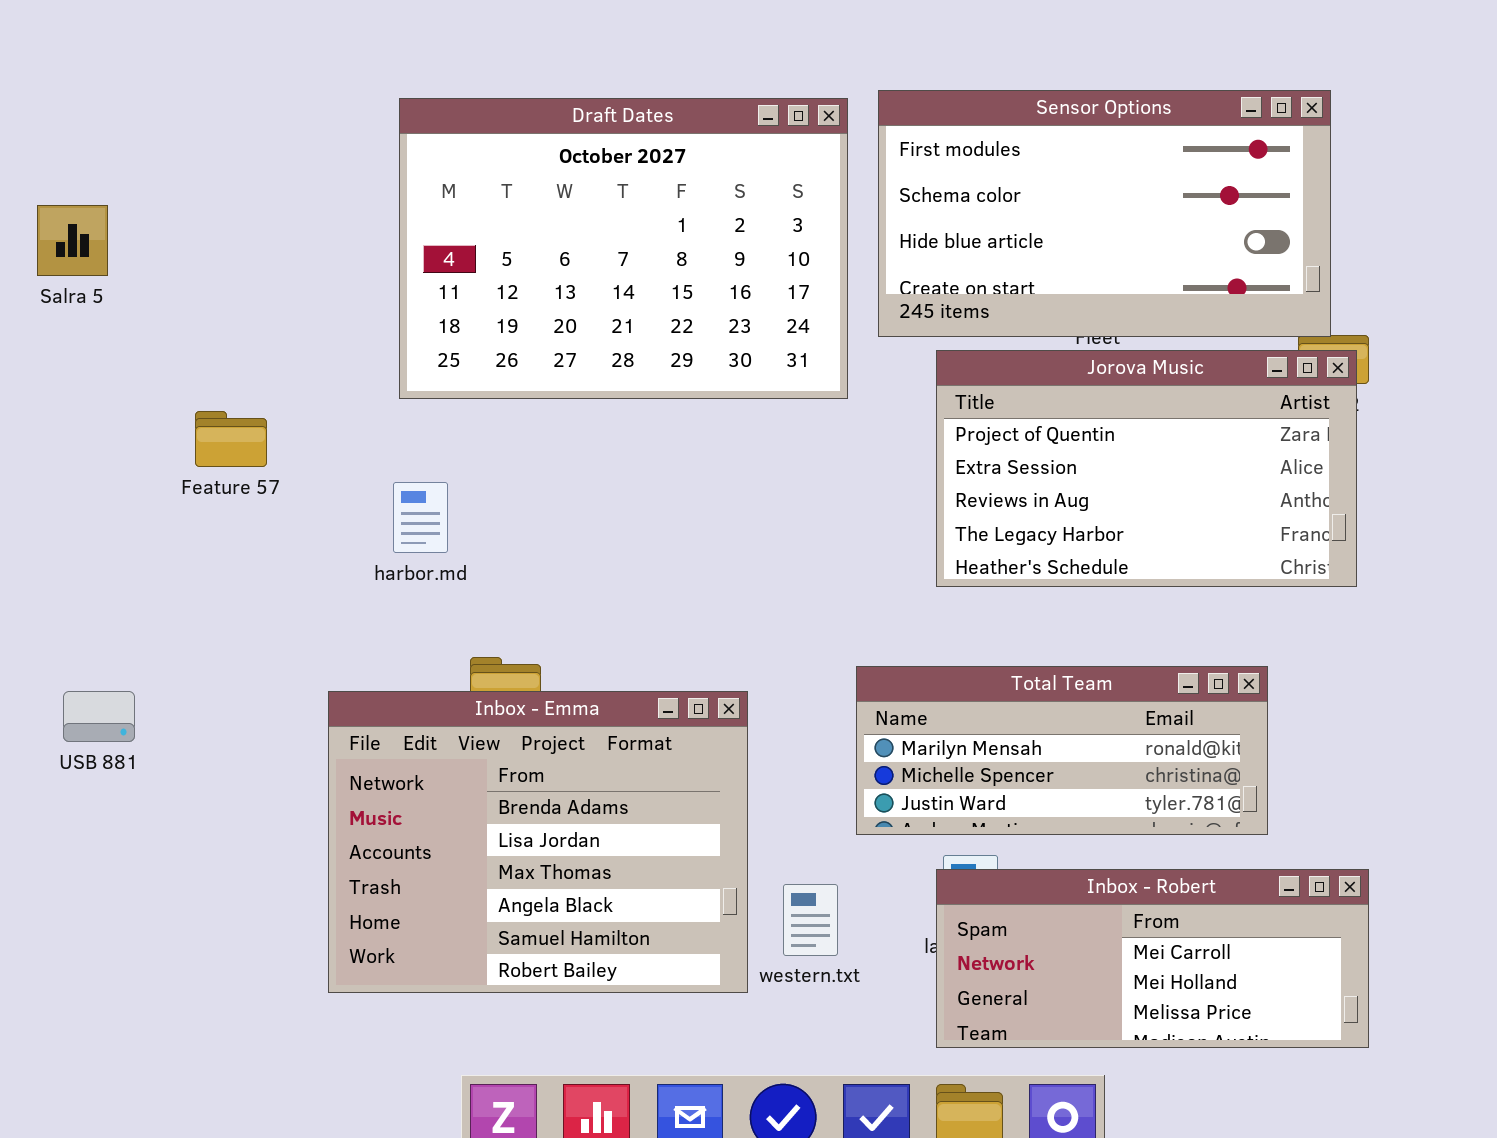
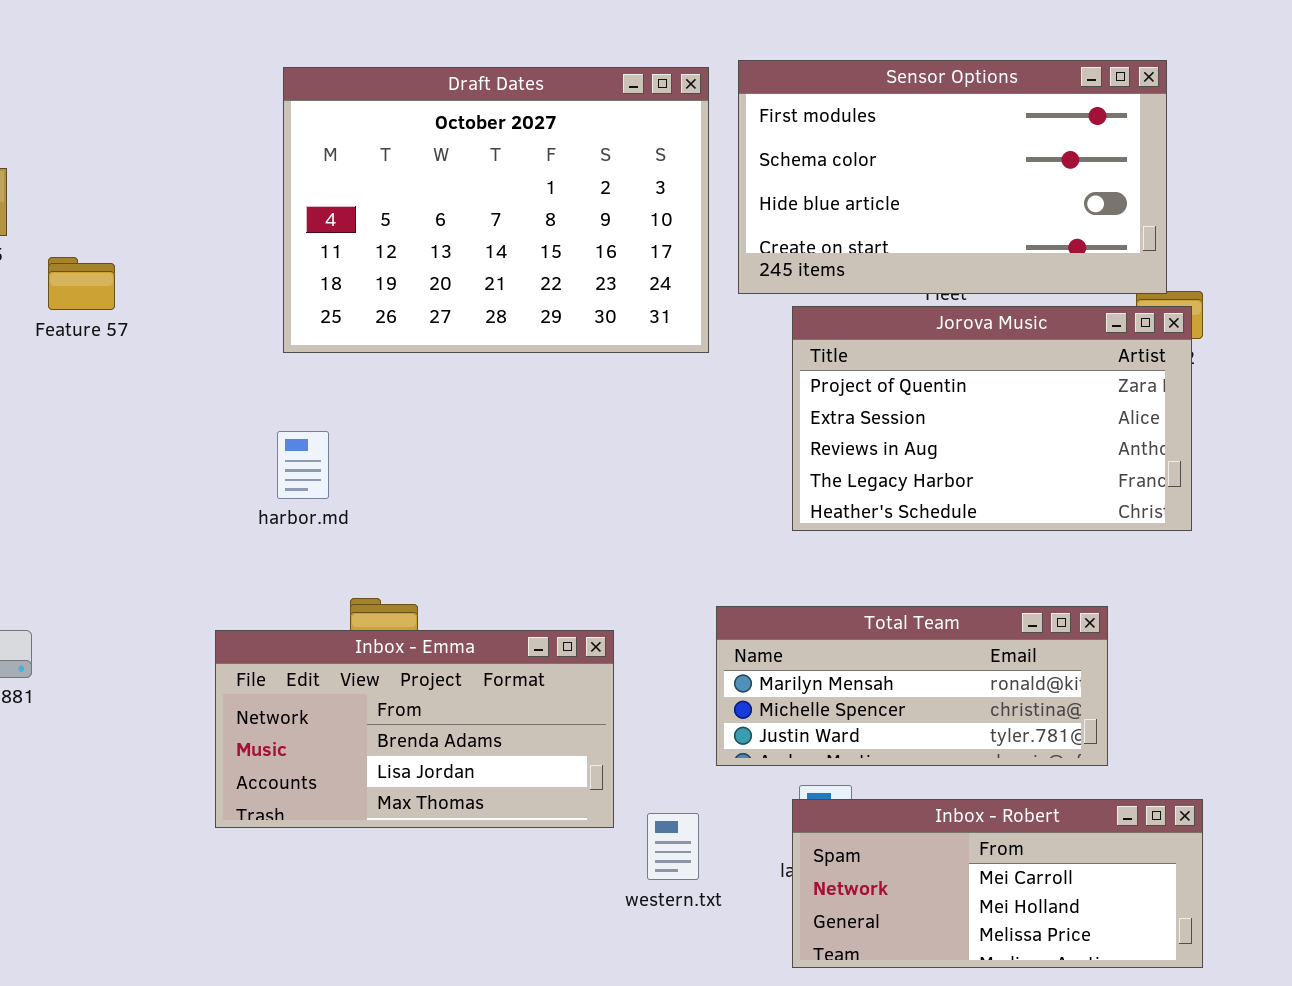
Feature 57: [195,411,267,467] -> [48,257,115,310], moved
Inbox - Emma: [328,691,748,993] -> [215,630,614,828], resized

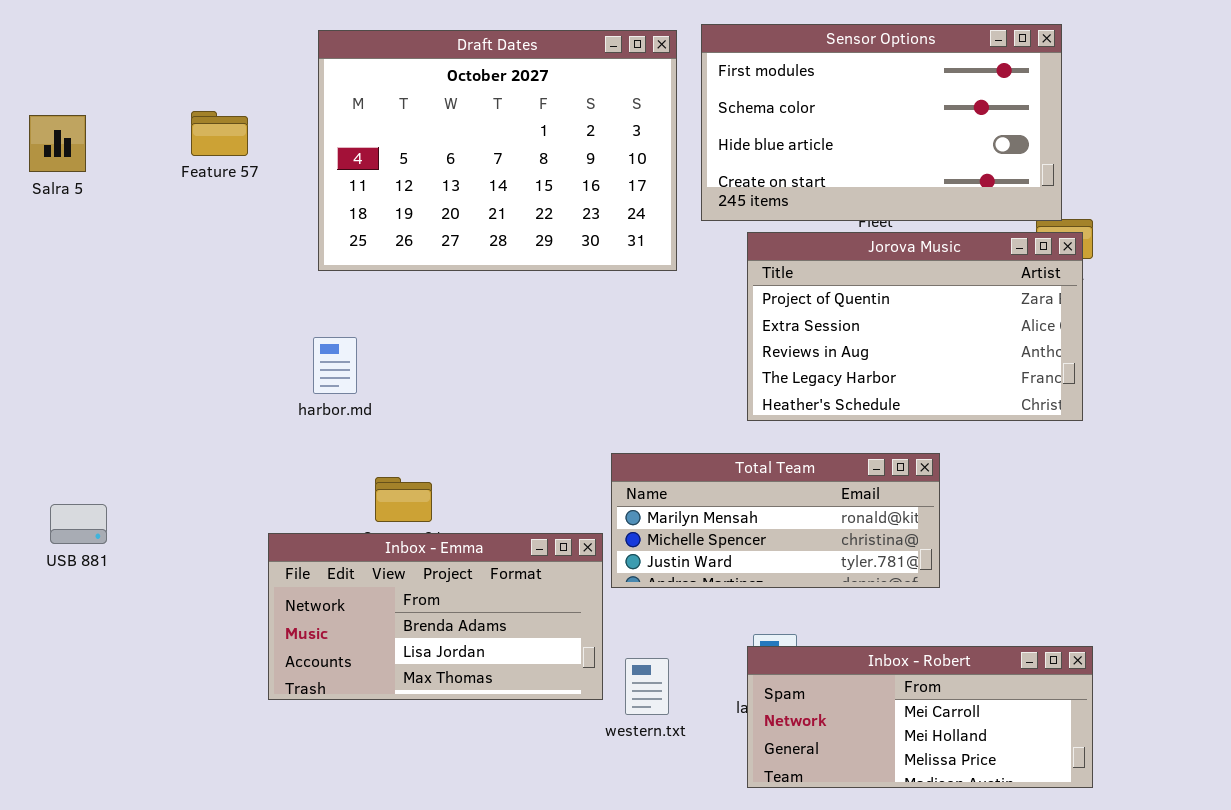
Feature 57: [48,257,115,310] -> [191,111,248,156], moved
Total Team: [716,606,1108,766] -> [611,453,940,588], moved
Inbox - Emma: [215,630,614,828] -> [268,533,603,700], moved

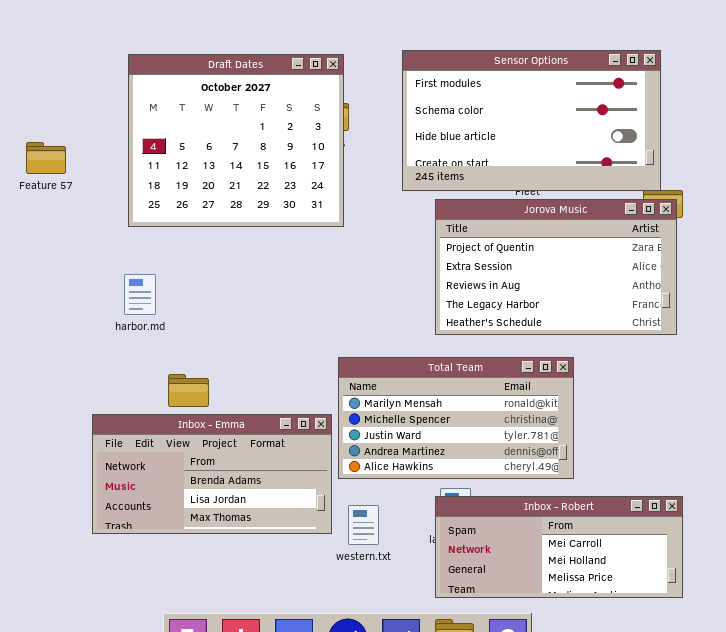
Draft Dates: [318,30,677,271] -> [128,54,344,227], resized
Feature 57: [191,111,248,156] -> [26,142,66,174], moved
Total Team: [611,453,940,588] -> [338,357,574,479], resized

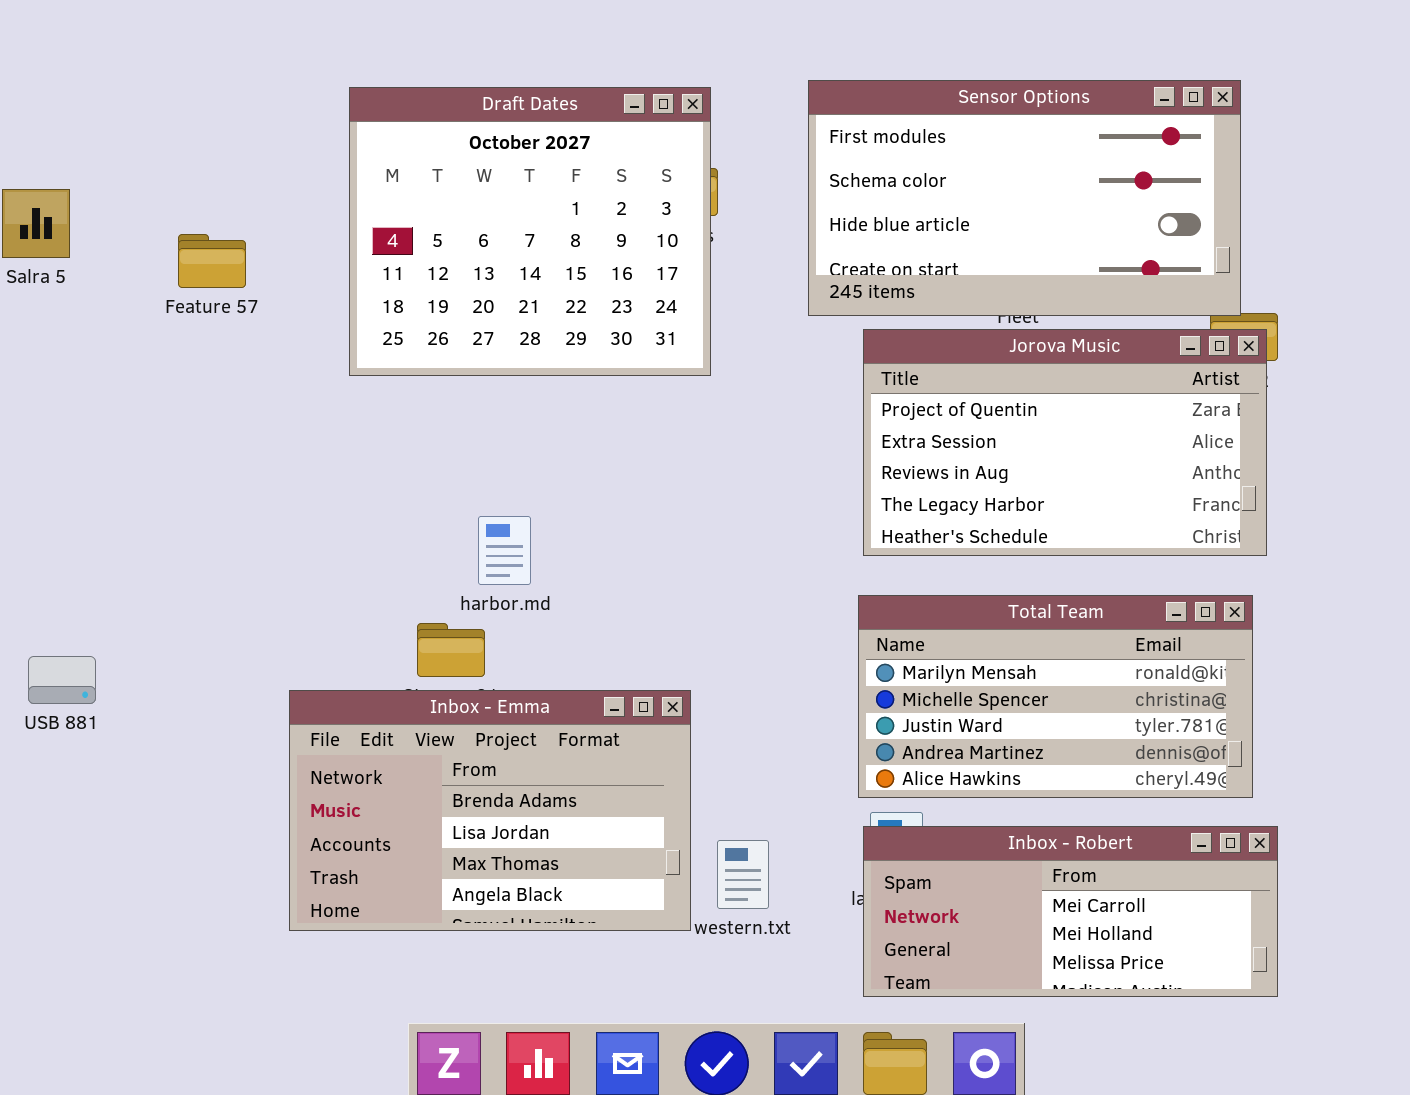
harbor.md: [124,274,156,315] -> [478,516,531,585], moved
Total Team: [338,357,574,479] -> [858,595,1253,798], moved
Inbox - Emma: [92,414,332,534] -> [289,690,691,931], resized

